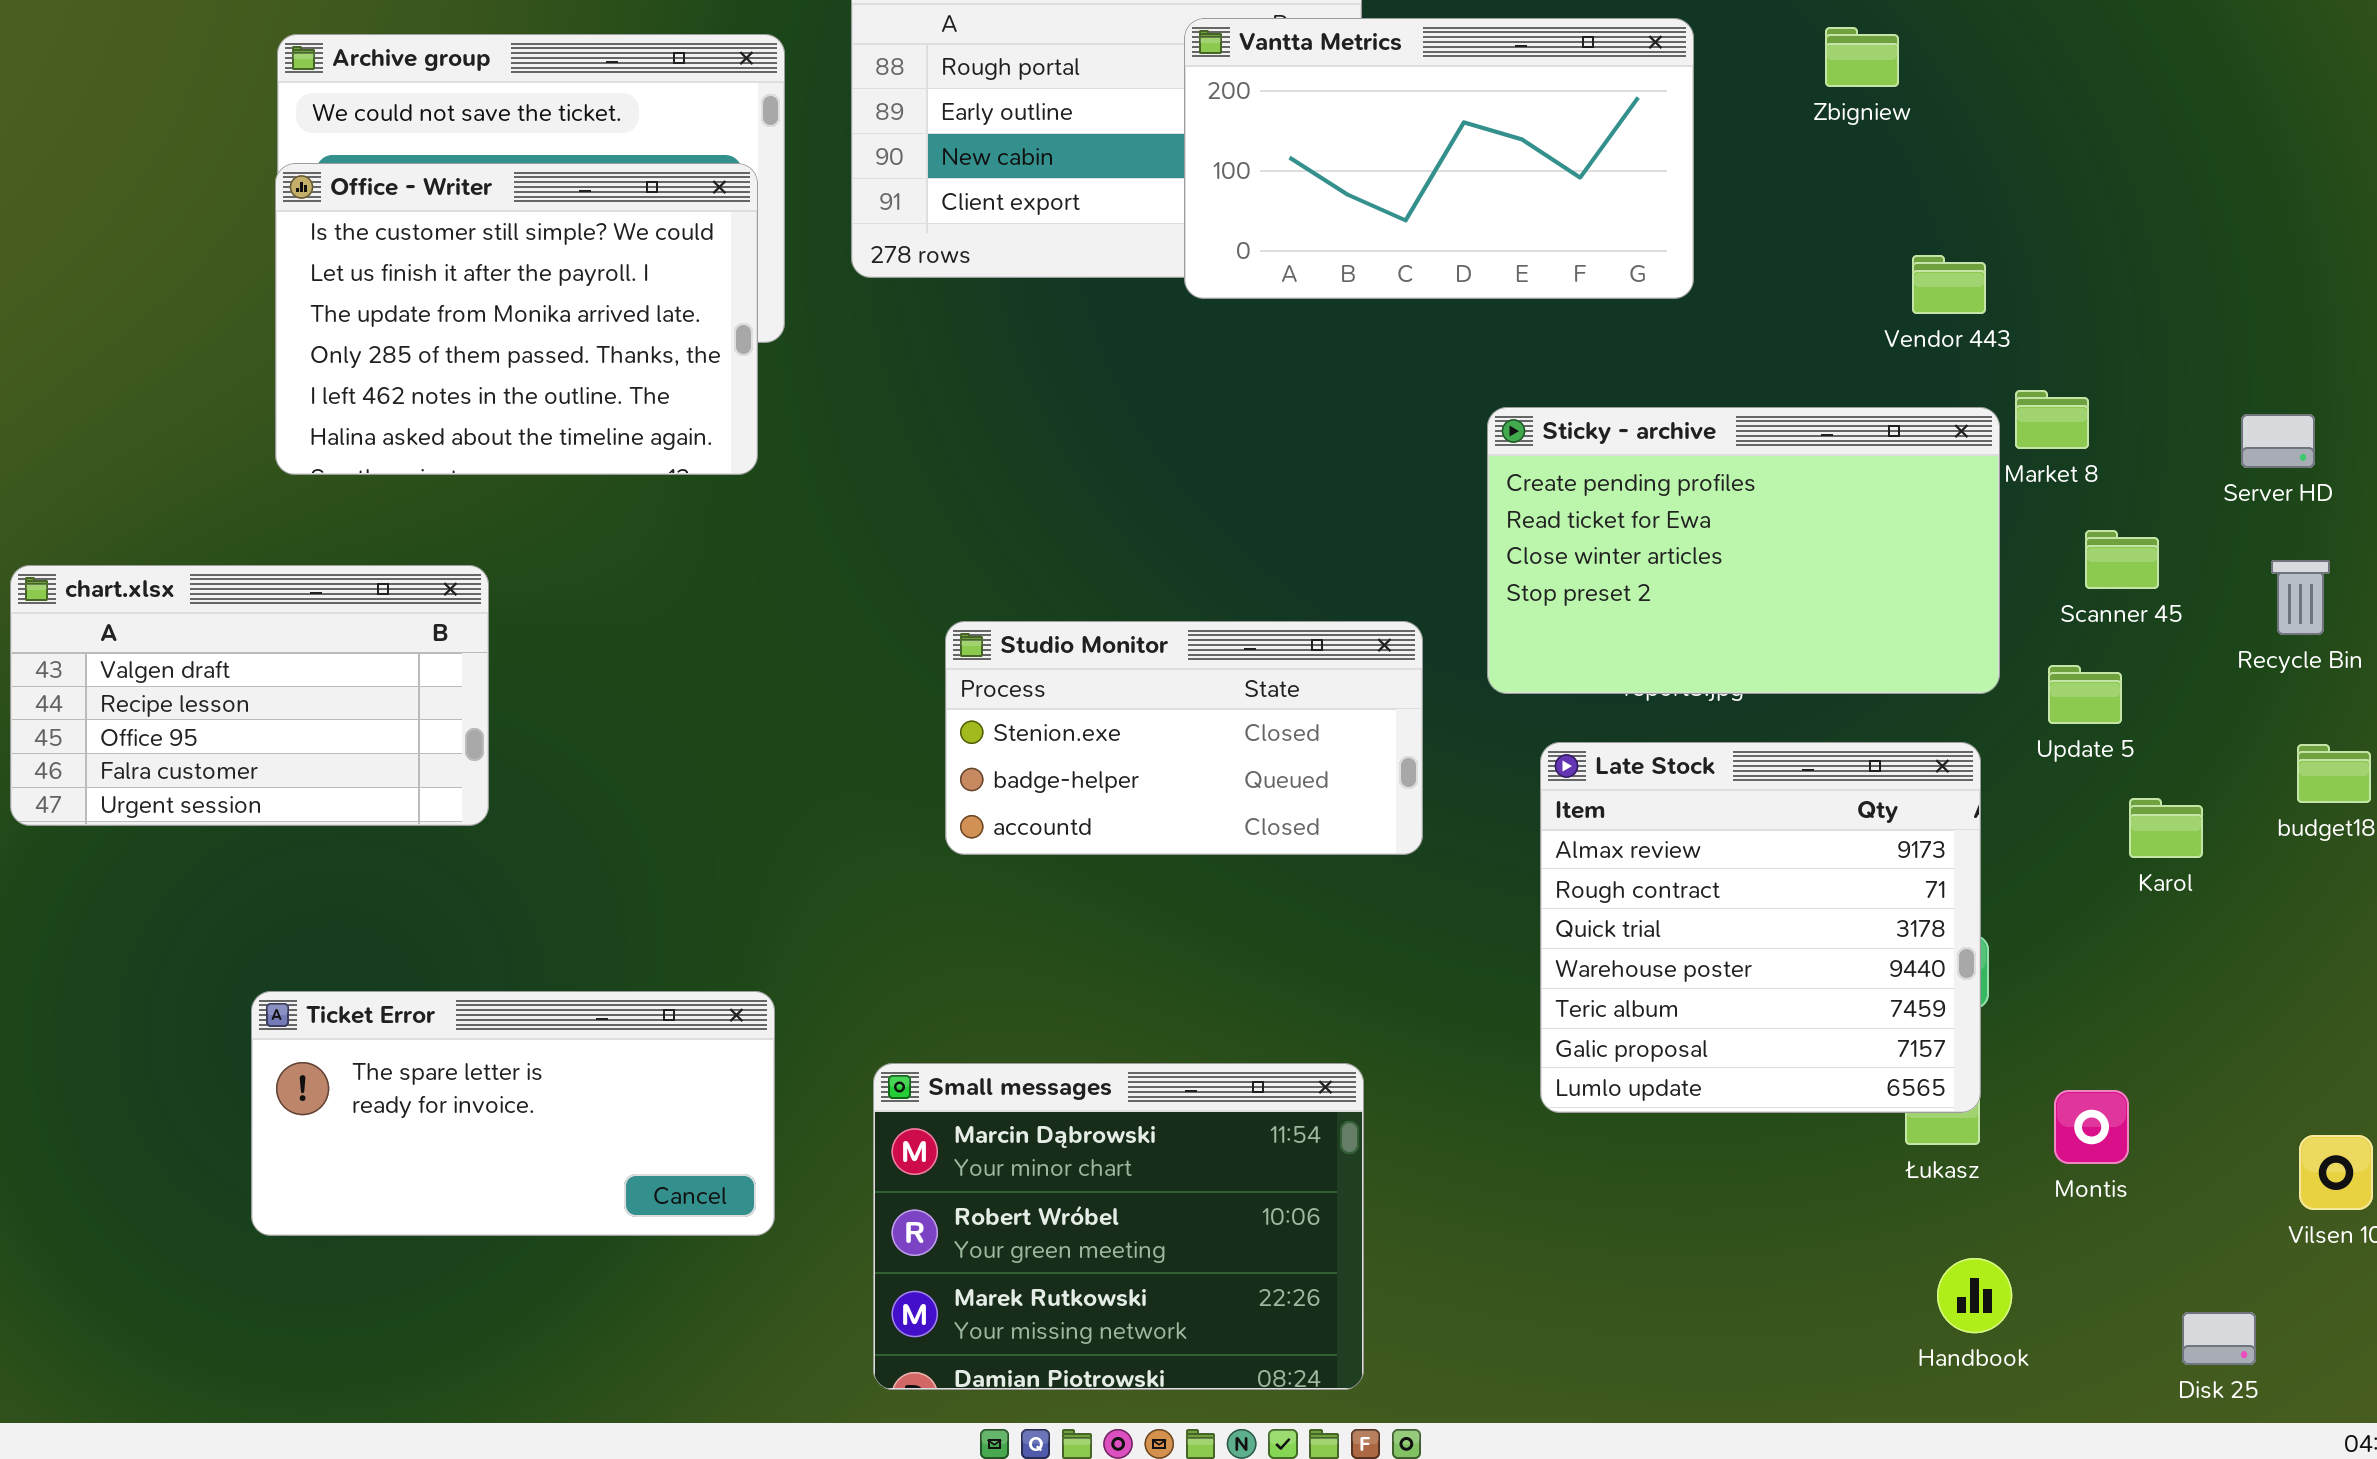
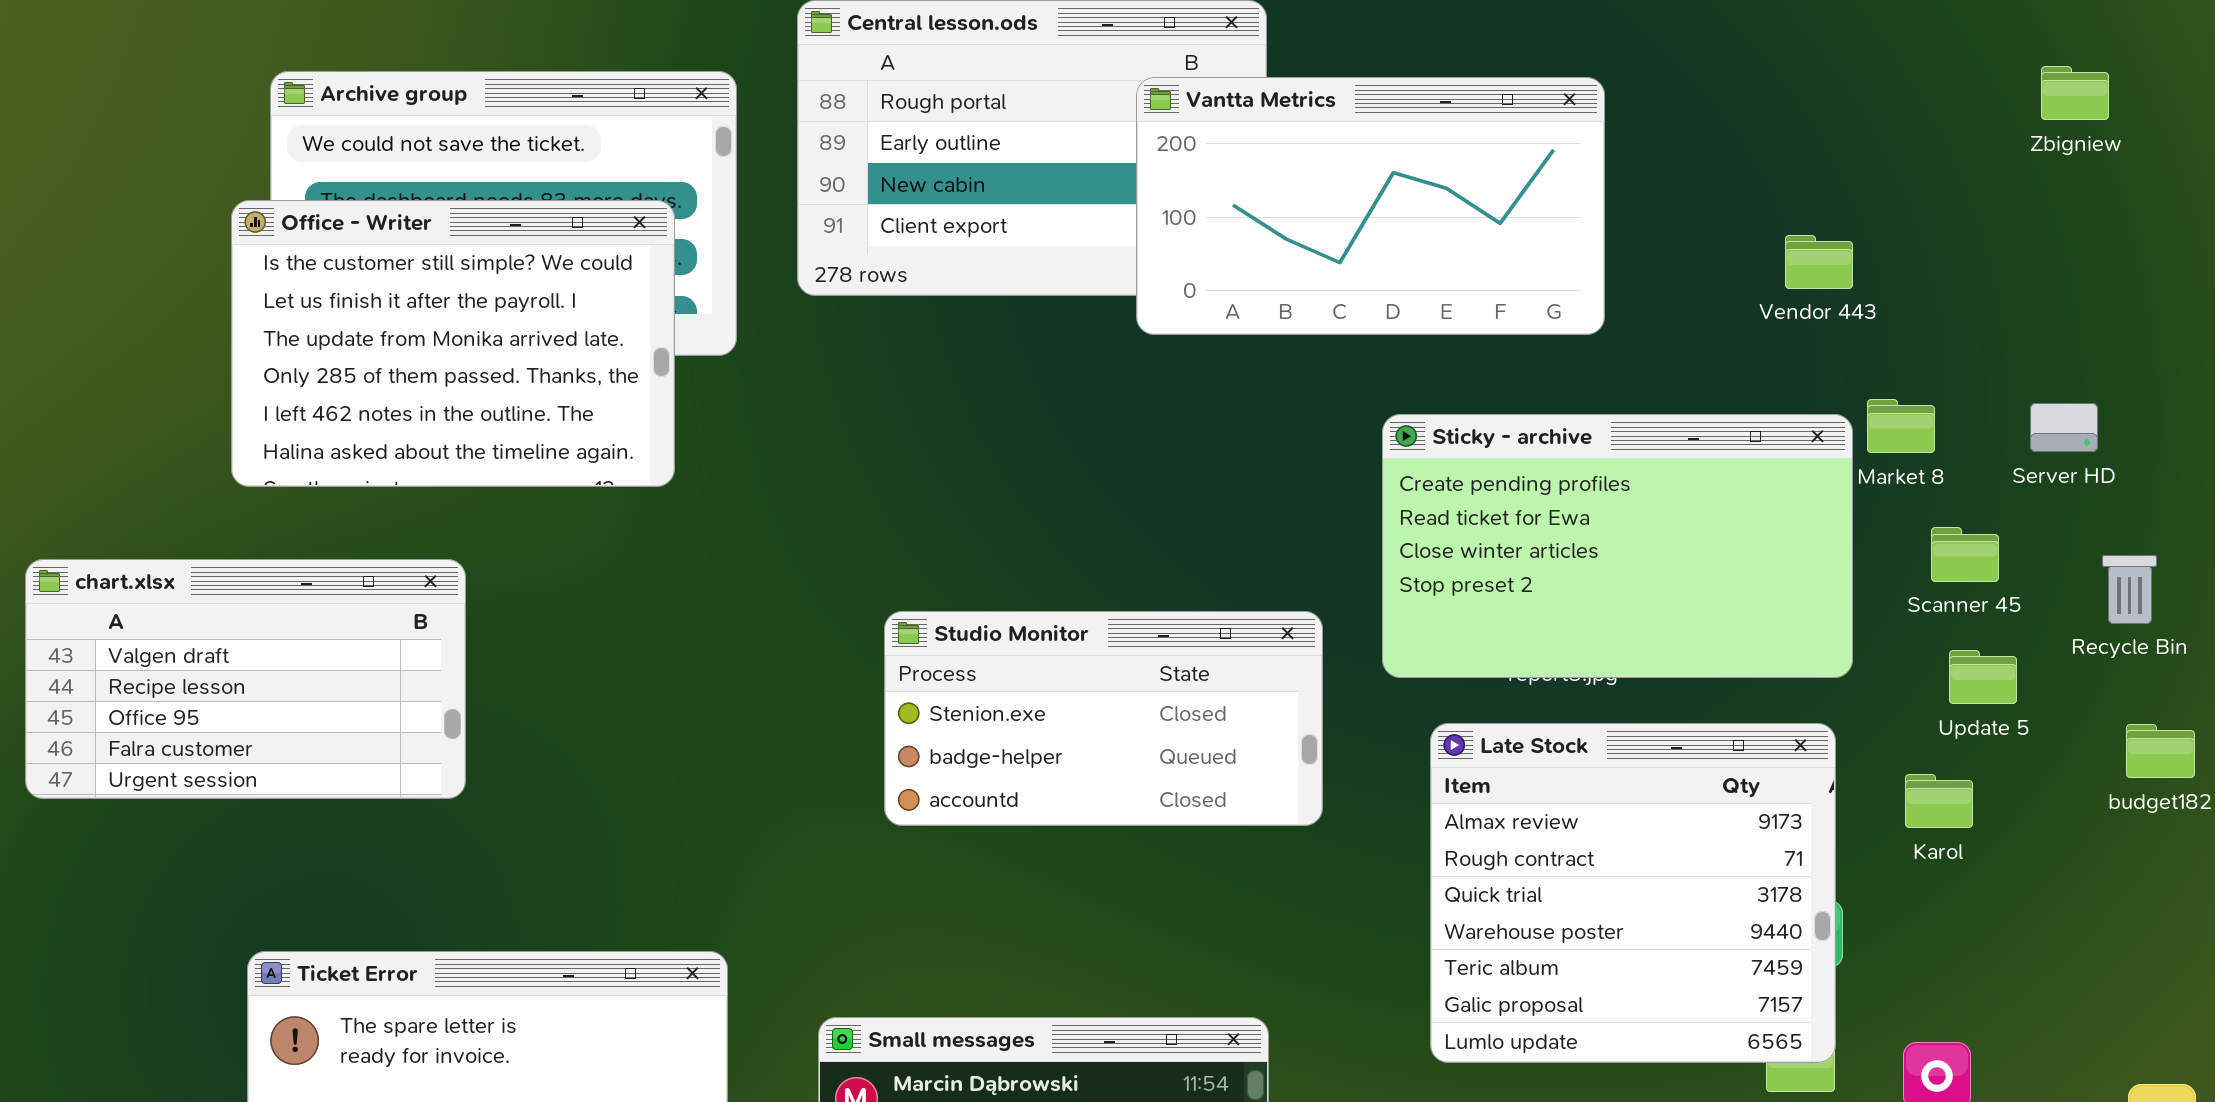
Vantta Metrics: [1184,18,1694,299] -> [1136,77,1605,335], moved
Zbigniew: [1825,27,1899,87] -> [2041,66,2109,120], moved
Office - Writer: [275,163,758,475] -> [231,200,675,487], moved
Vendor 443: [1912,255,1986,314] -> [1785,235,1853,289], moved
Server HD: [2241,414,2315,468] -> [2030,403,2098,452], moved
Update 5: [2048,665,2122,724] -> [1949,650,2017,704], moved
Karol: [2129,798,2203,858] -> [1905,774,1973,828], moved

